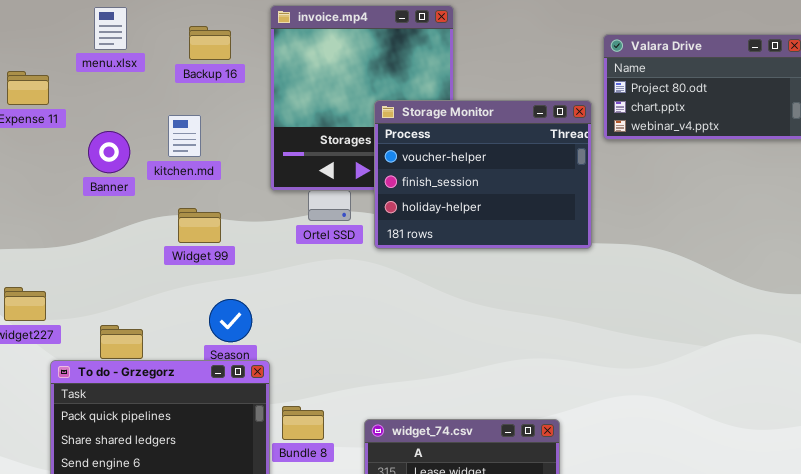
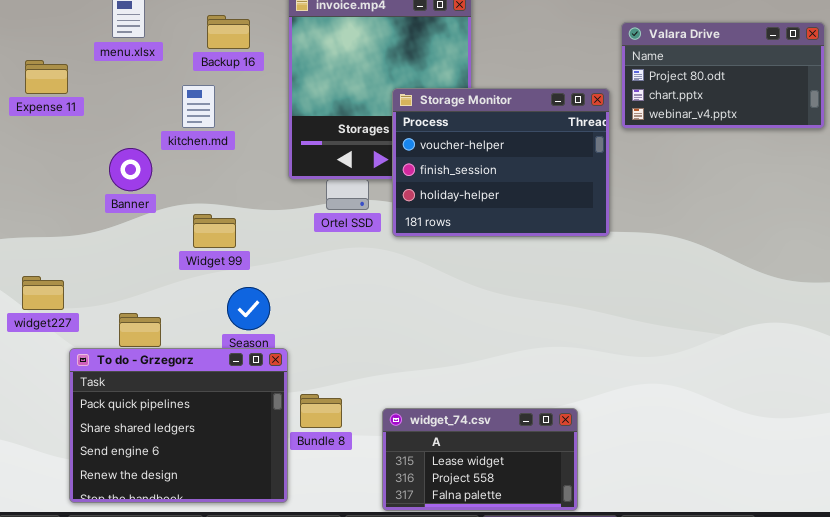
kitchen.md: [168,115,201,157] -> [182,85,215,128], moved
Banner: [88,131,130,173] -> [109,148,152,191], moved
Widget 99: [178,208,221,243] -> [193,214,236,248], moved

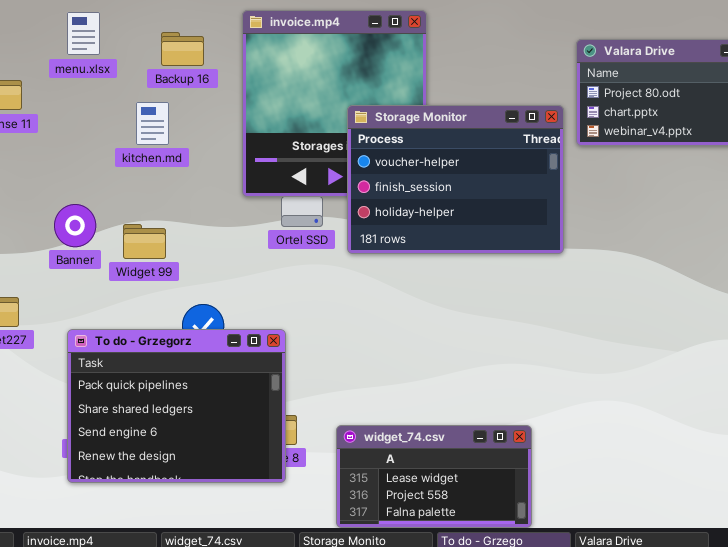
Banner: [109,148,152,191] -> [54,204,96,247], moved
Widget 99: [193,214,236,248] -> [123,224,166,259], moved
To do - Grzegorz: [69,348,288,503] -> [67,329,286,483], moved

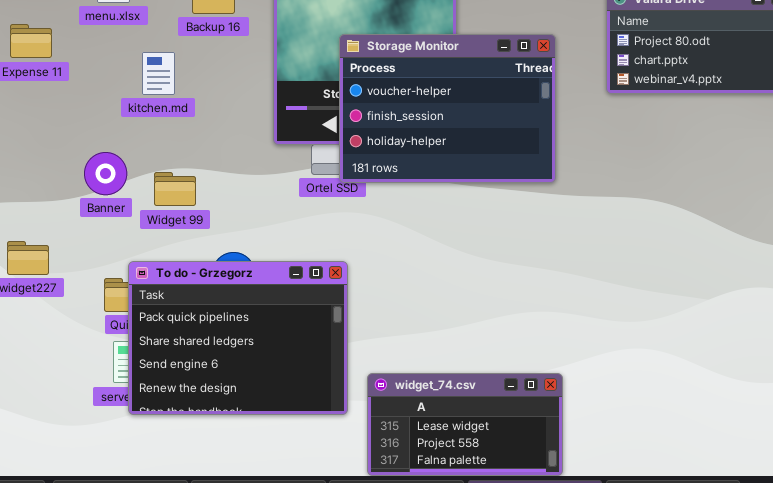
kitchen.md: [136,102,169,145] -> [142,52,175,95], moved
Storage Monitor: [347,105,564,254] -> [339,34,556,183], moved
To do - Grzegorz: [67,329,286,483] -> [128,261,348,415], moved

